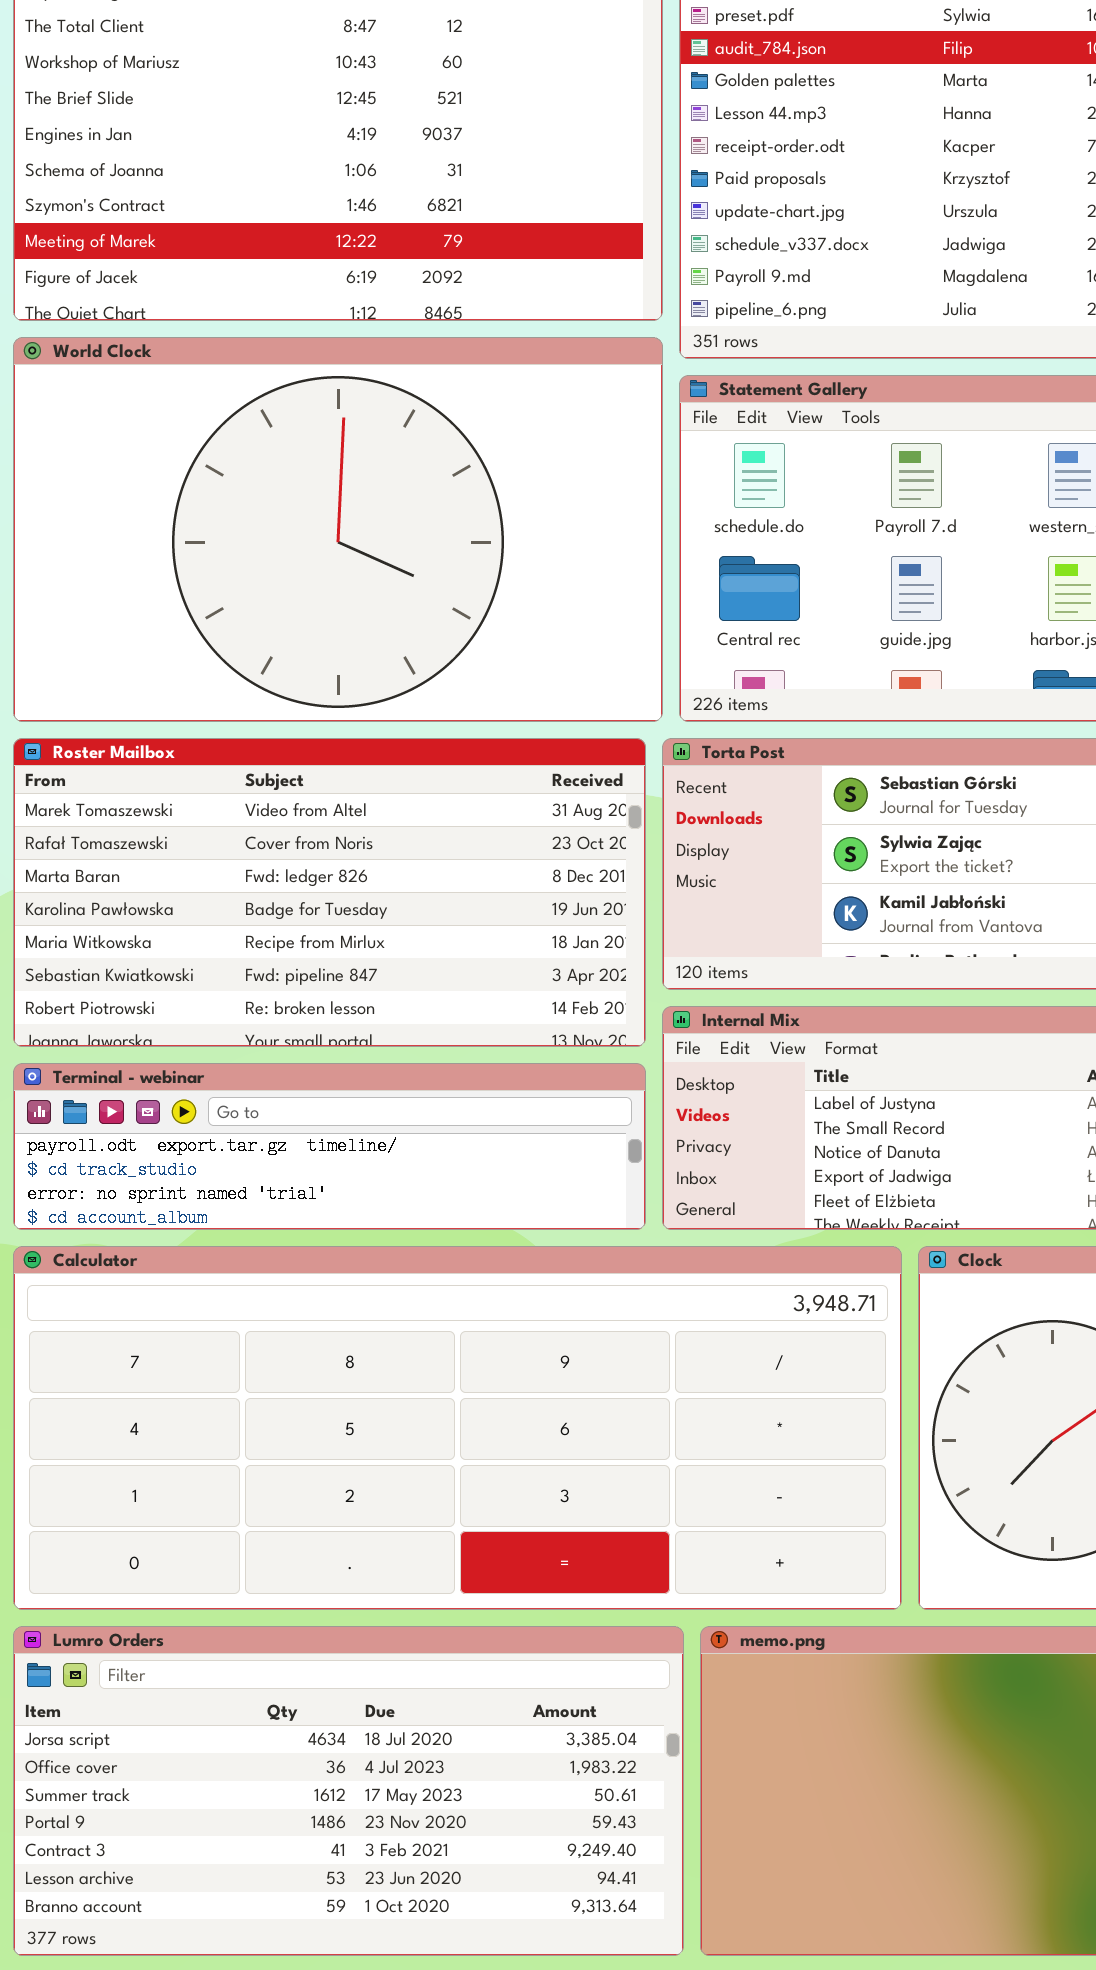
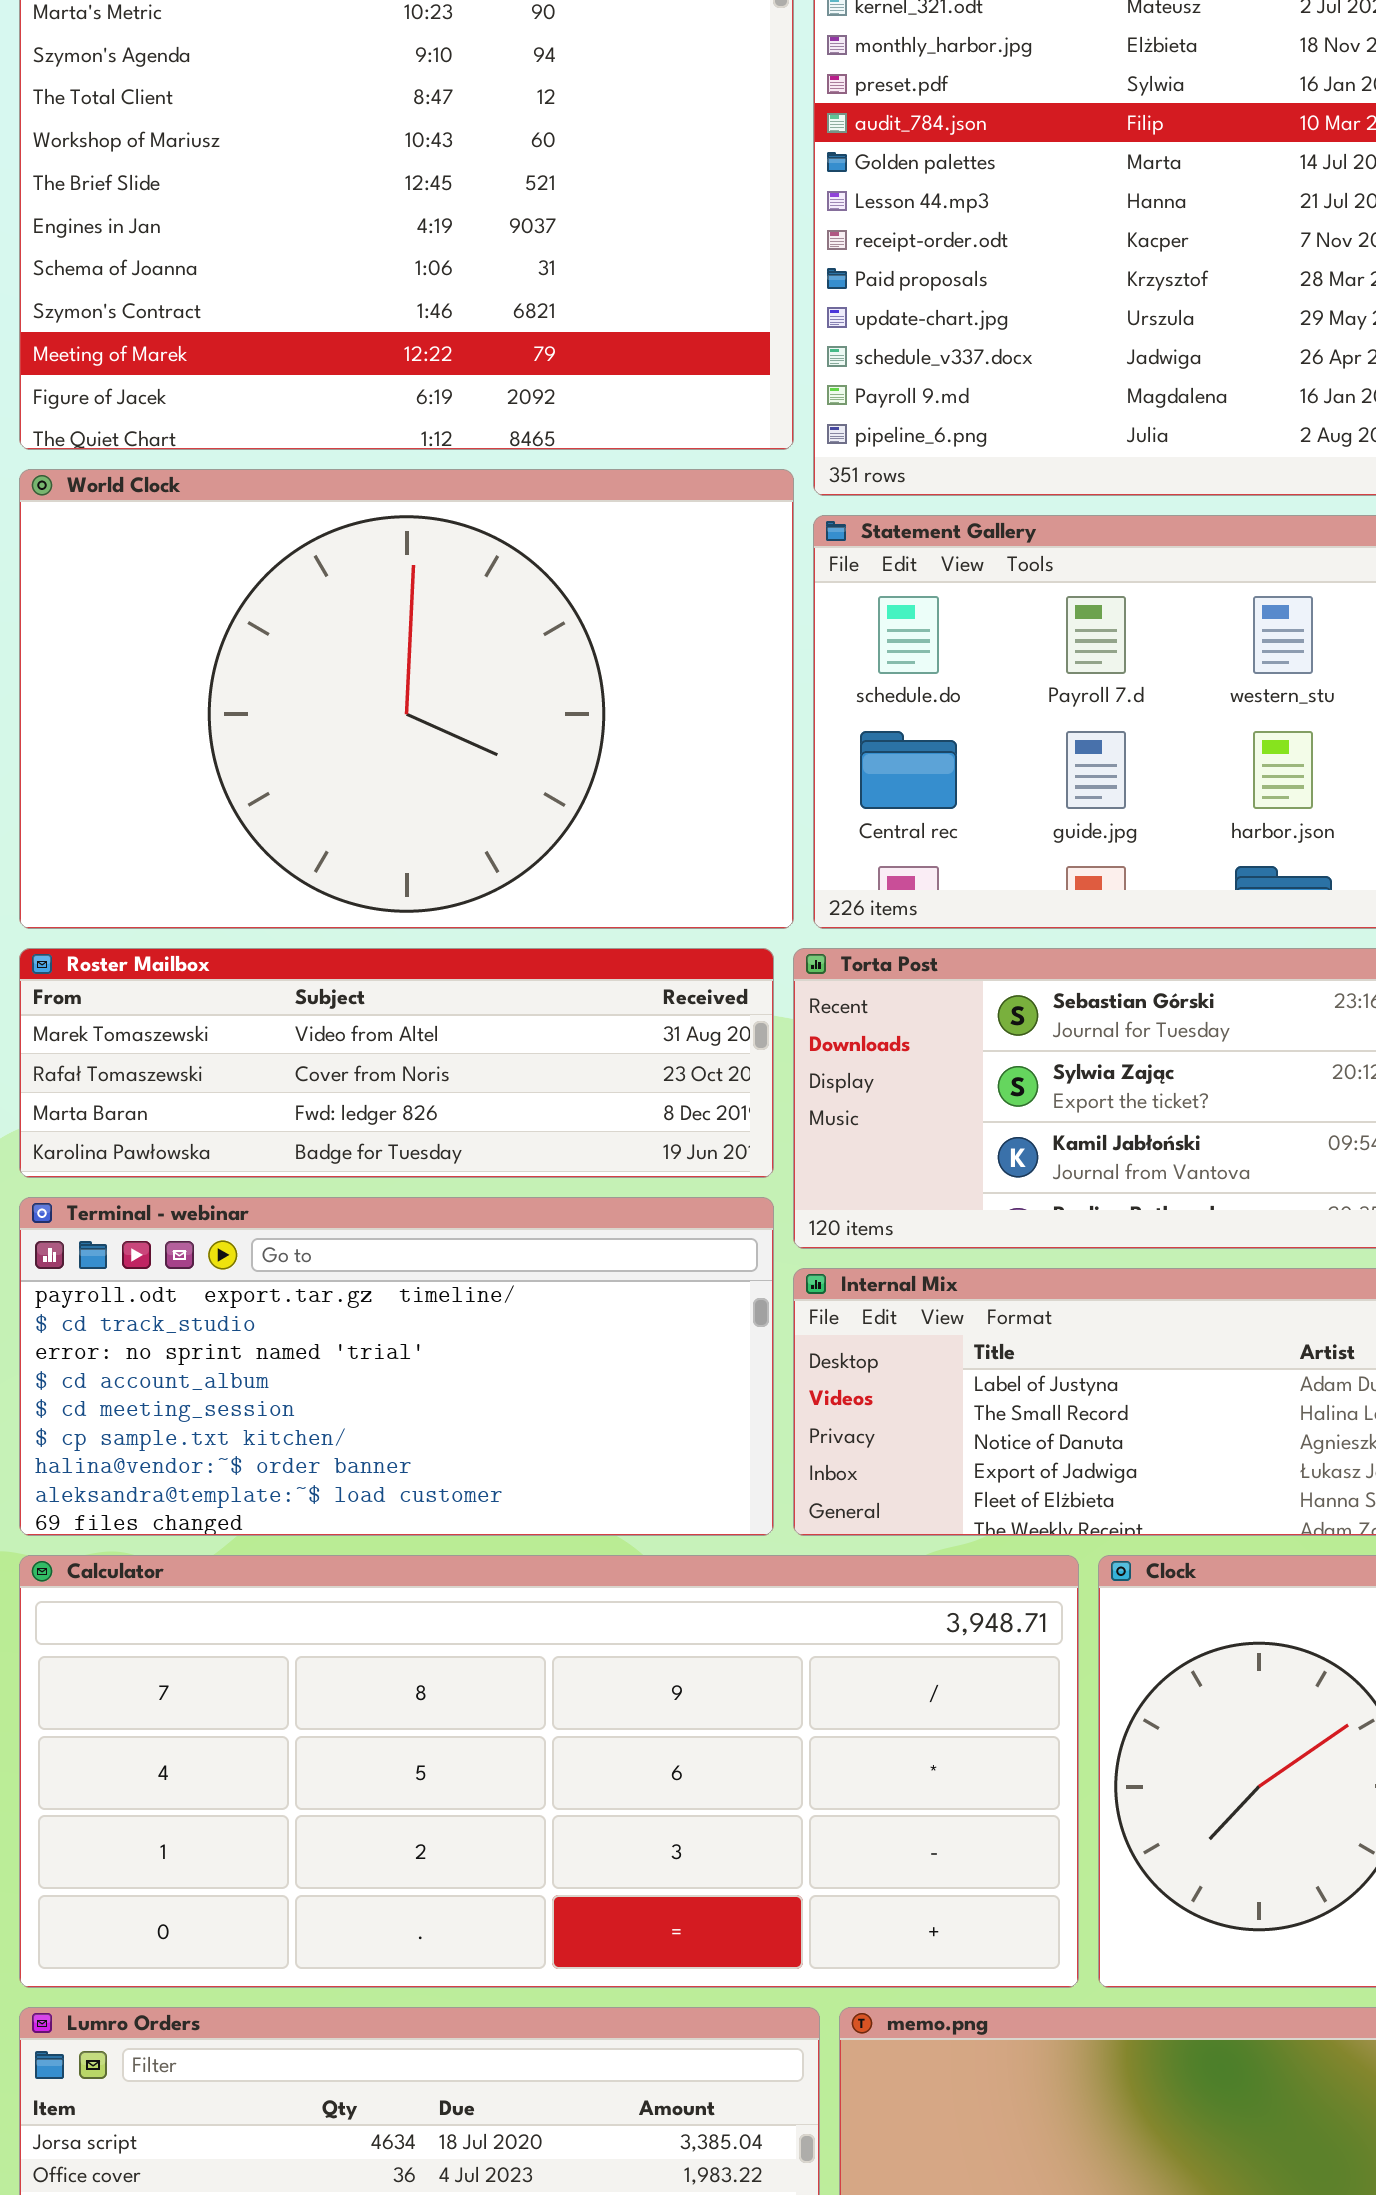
Roster Mailbox: [13,738,646,1047] -> [19,948,774,1178], resized
Terminal - webinar: [13,1063,646,1230] -> [19,1197,774,1536], resized

